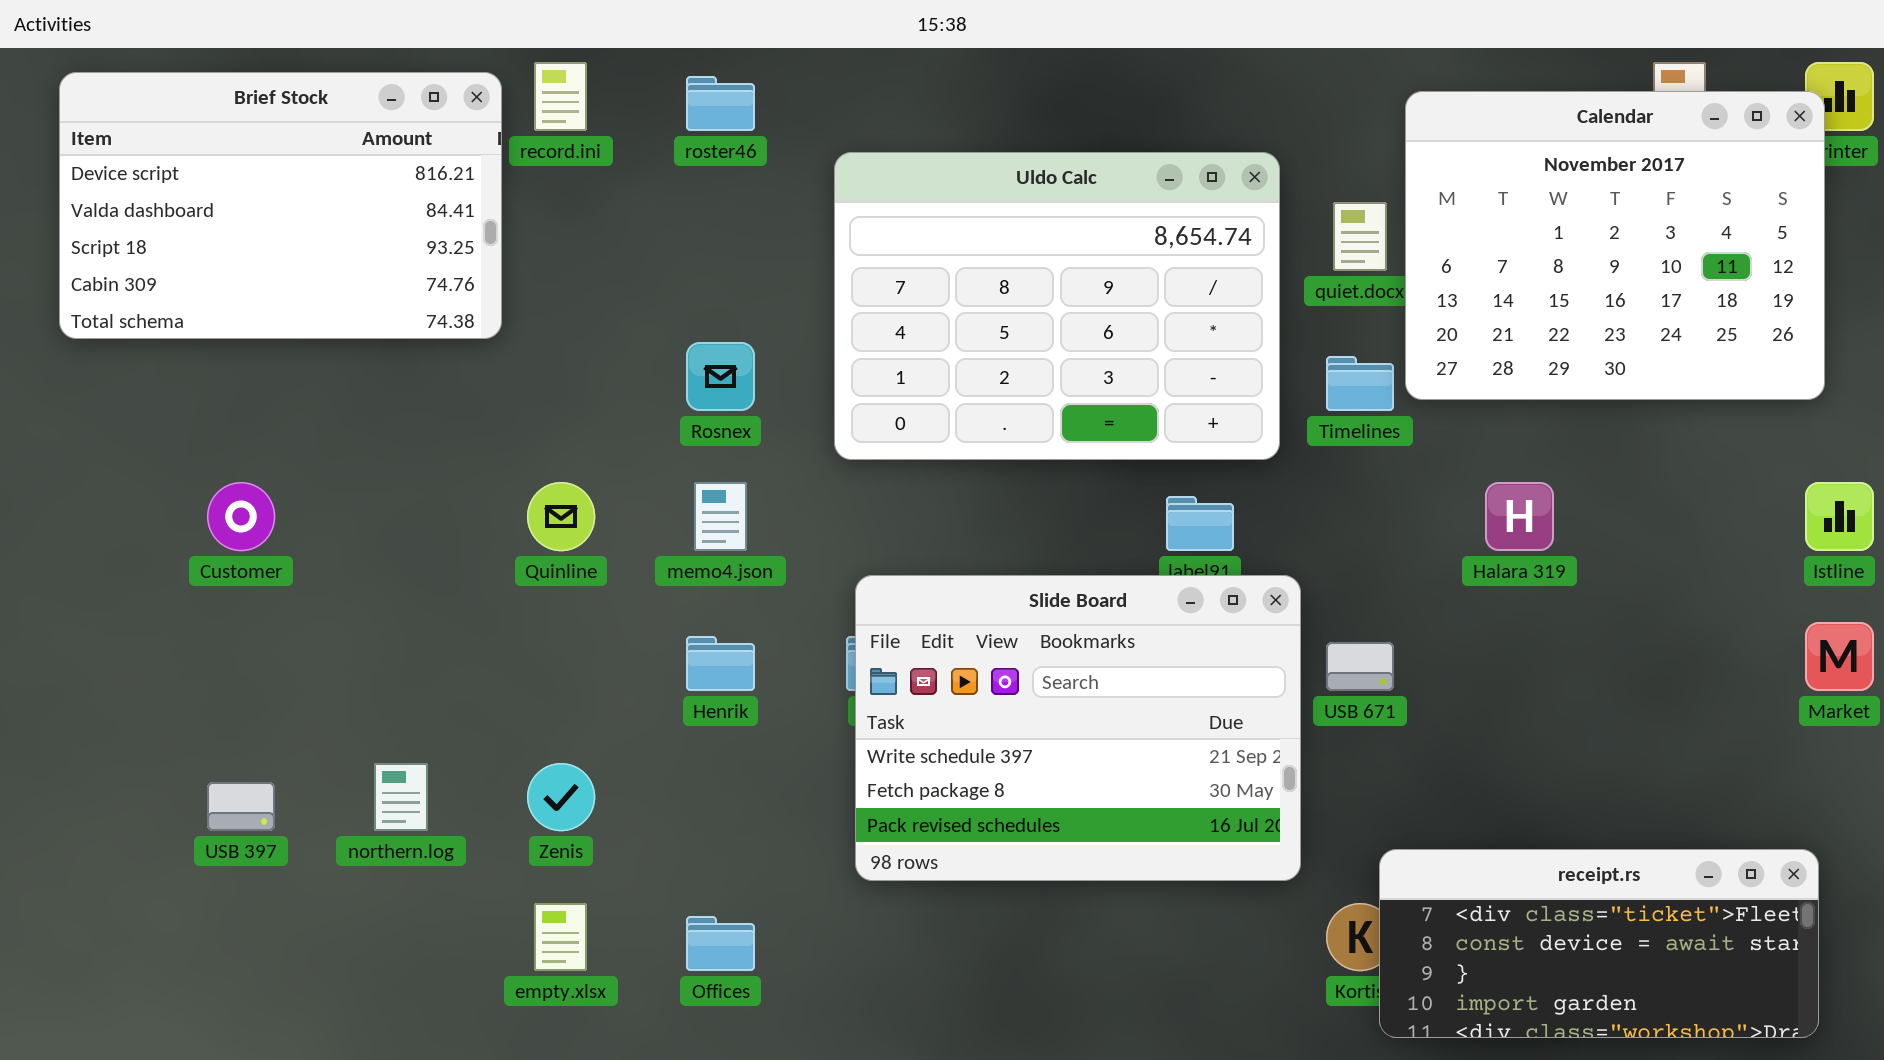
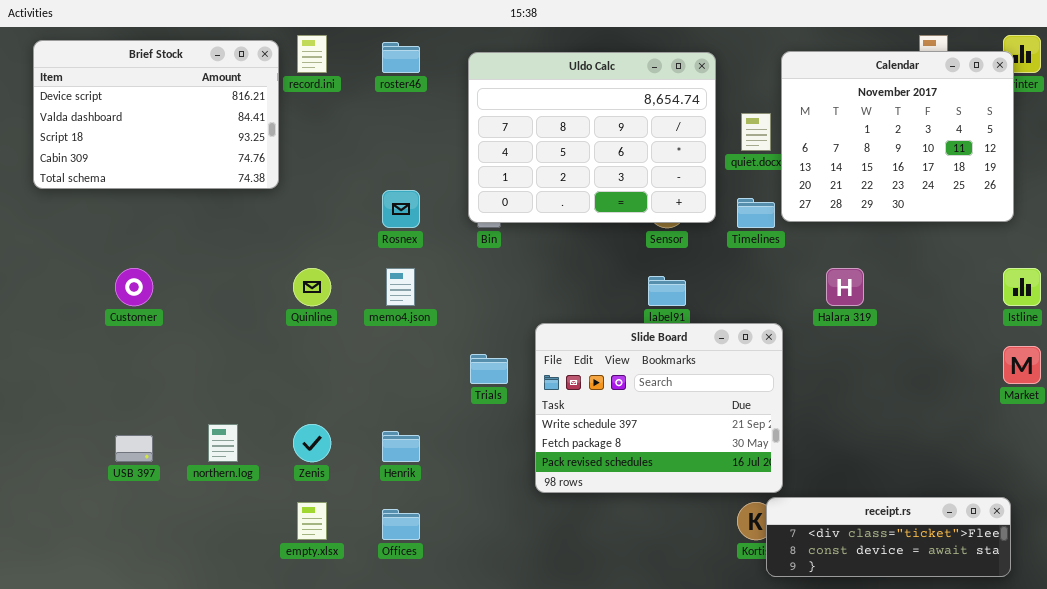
Uldo Calc: [834,152,1280,460] -> [468,52,716,223], moved
Slide Board: [855,575,1301,881] -> [535,323,783,493], moved
Henrik: [686,636,755,691] -> [382,431,420,462], moved
receipt.rs: [1379,849,1819,1038] -> [766,497,1011,577], resized

